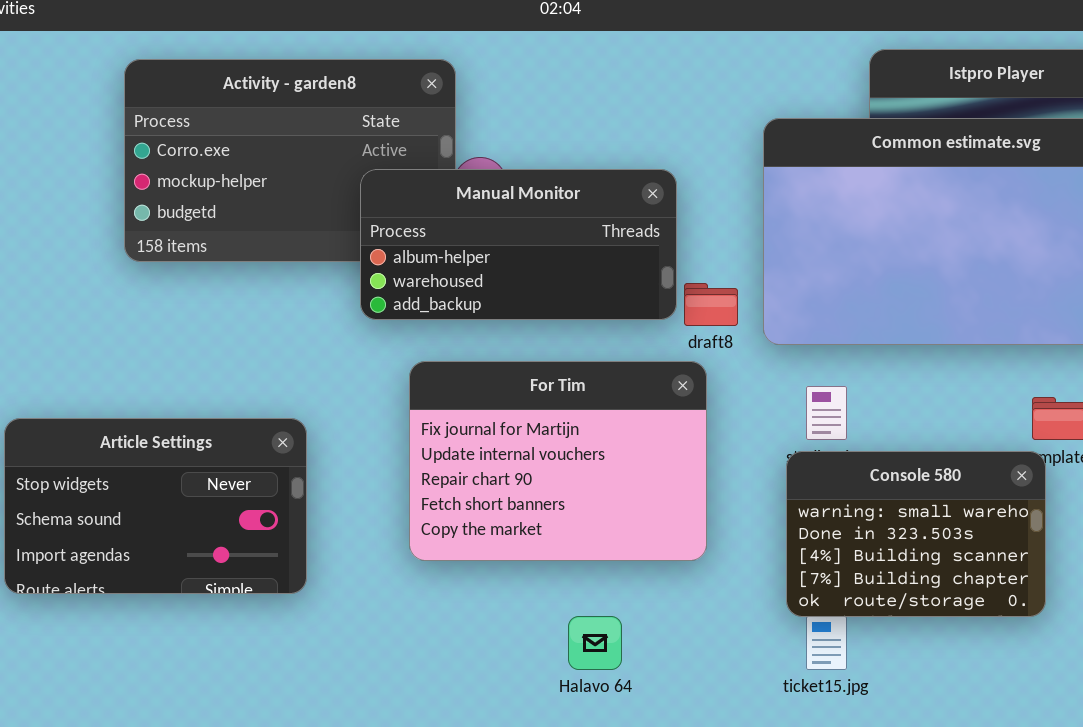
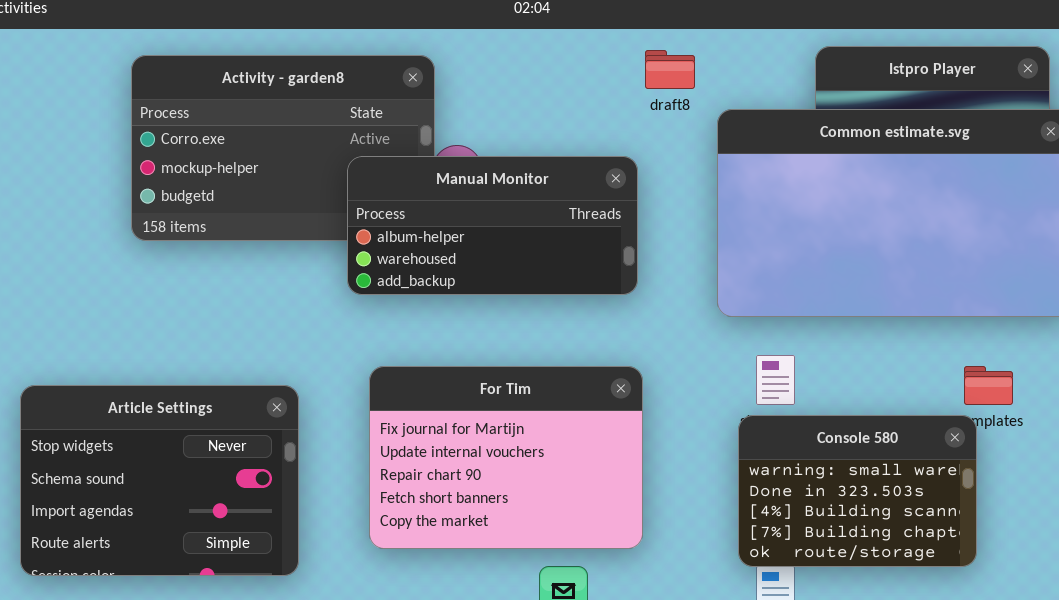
draft8: [684,283,738,326] -> [645,50,695,89], moved
For Tim: [409,361,707,561] -> [369,366,643,549], moved
Article Settings: [4,418,307,594] -> [20,385,299,576], resized

